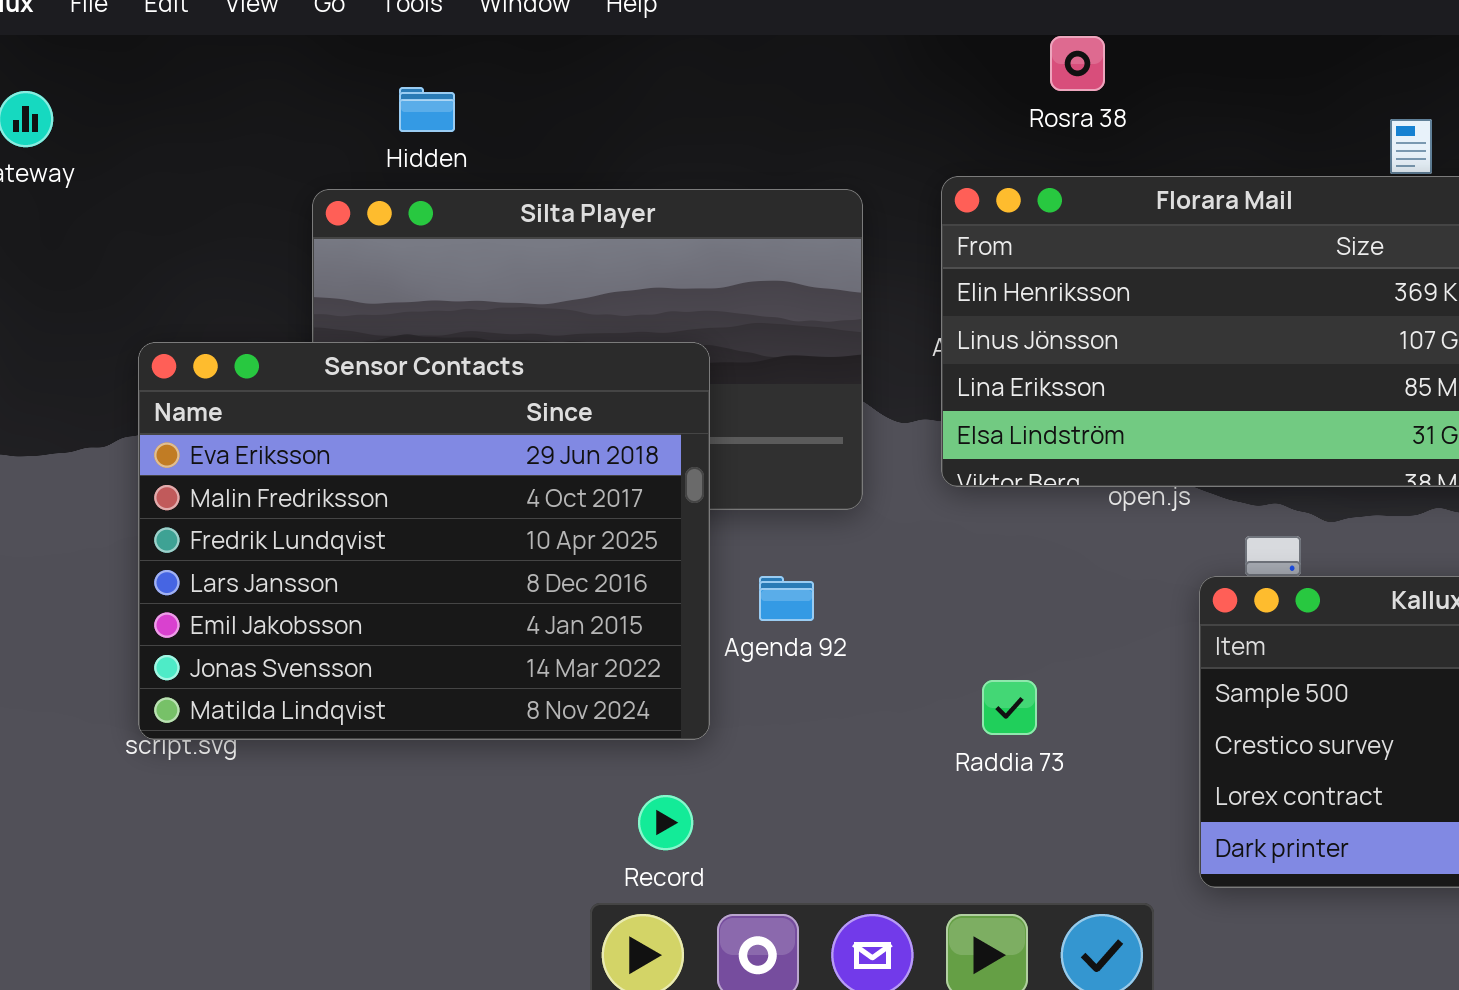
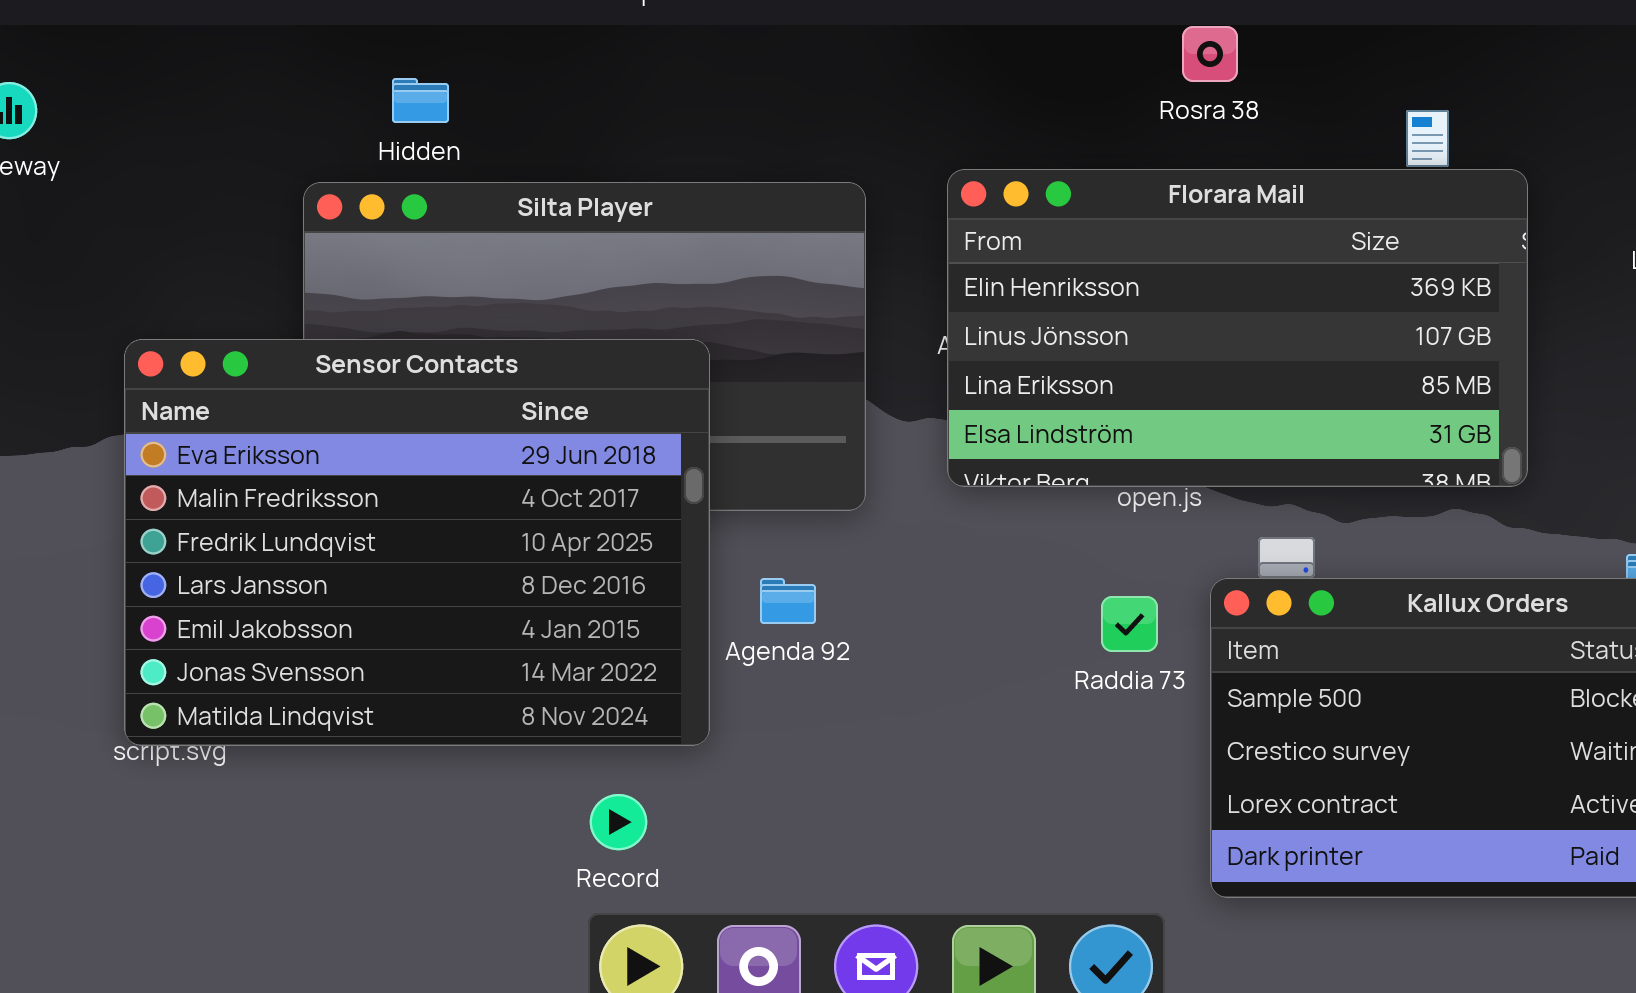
Rosra 38: [1050,36,1105,91] -> [1182,26,1238,82], moved
Raddia 73: [982,680,1037,735] -> [1101,596,1158,652], moved
Record: [638,795,693,850] -> [590,794,647,850], moved

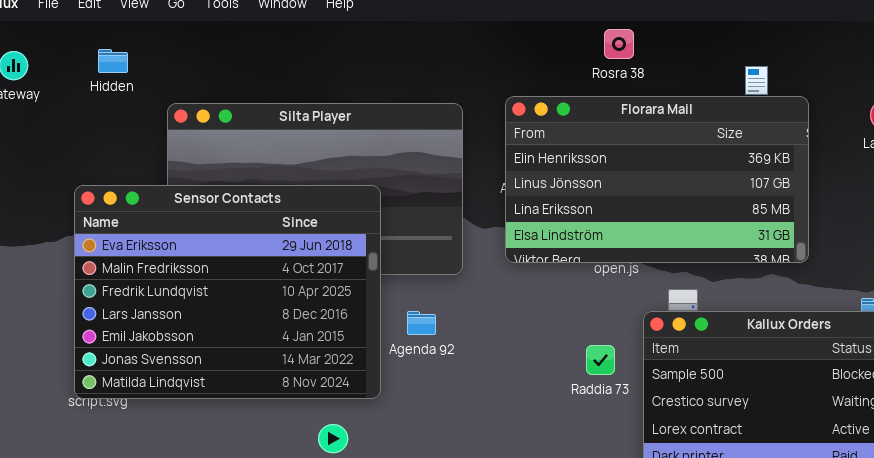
Rosra 38: [1182,26,1238,82] -> [604,29,634,59], moved
Hidden: [392,78,449,123] -> [98,49,128,73], moved
Raddia 73: [1101,596,1158,652] -> [586,345,615,375], moved

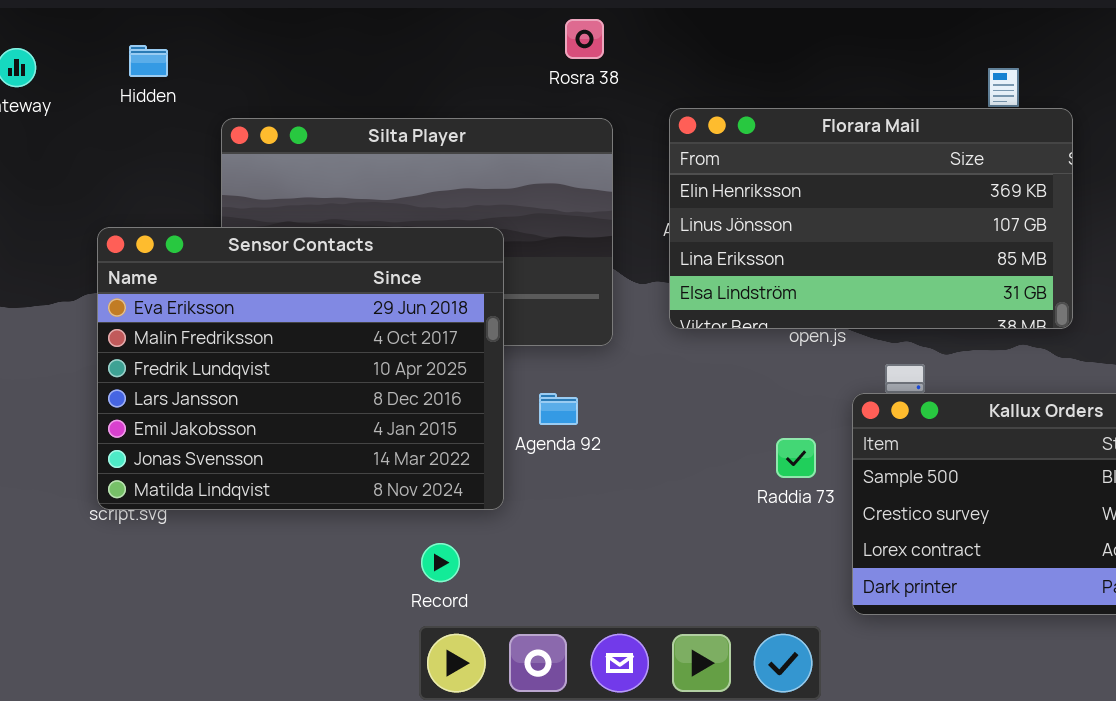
Rosra 38: [604,29,634,59] -> [565,19,604,59], moved

